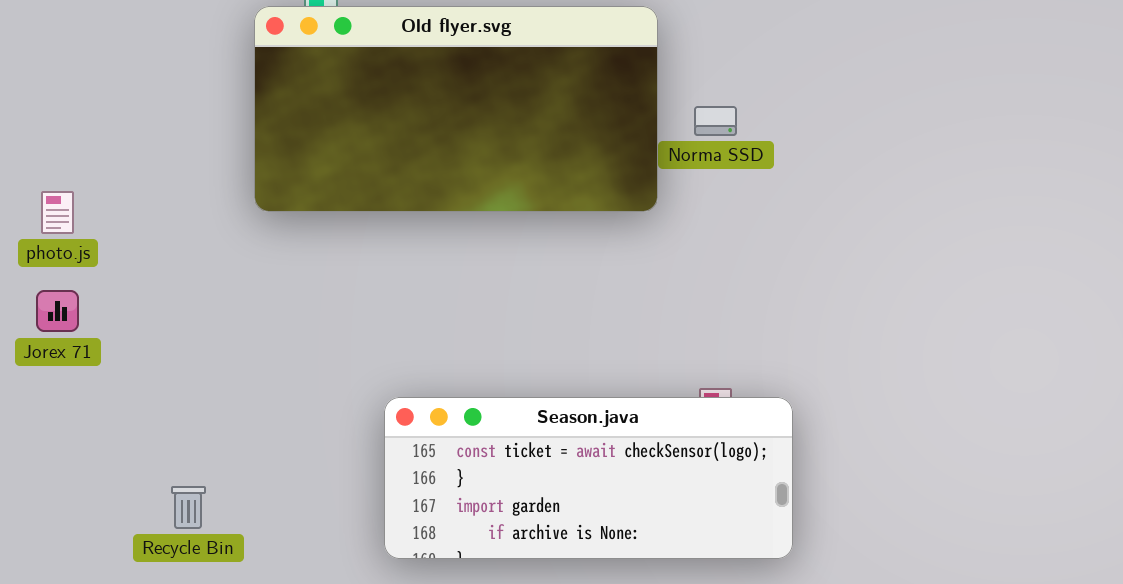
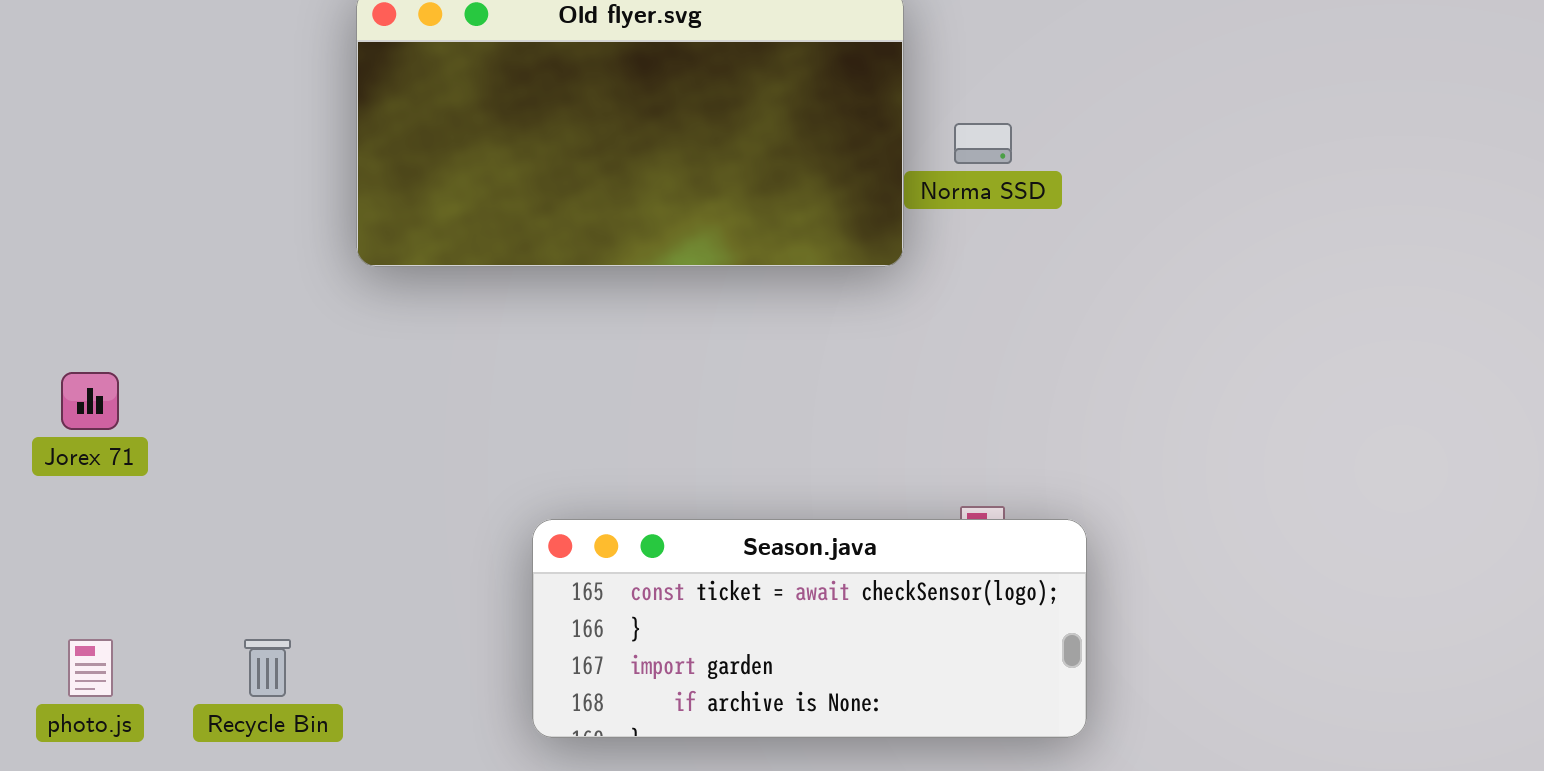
photo.js: [41,191,74,234] -> [68,639,113,697], moved

